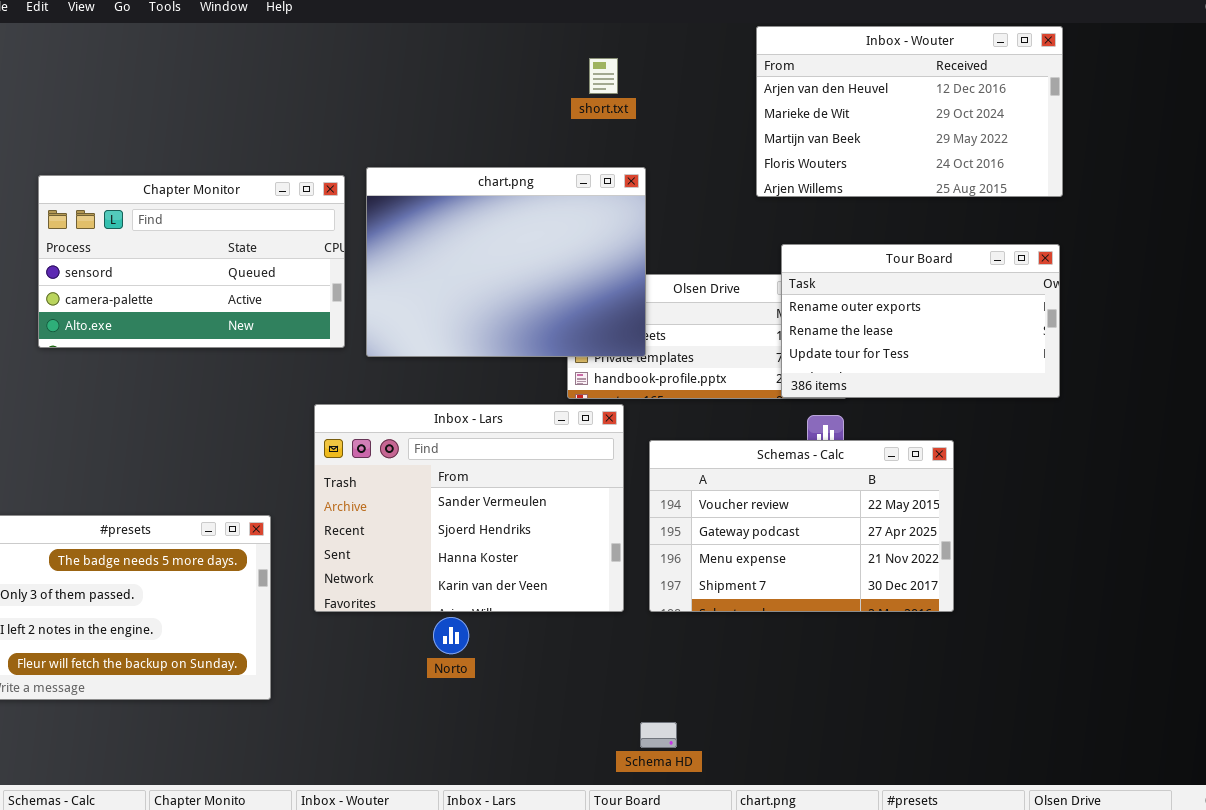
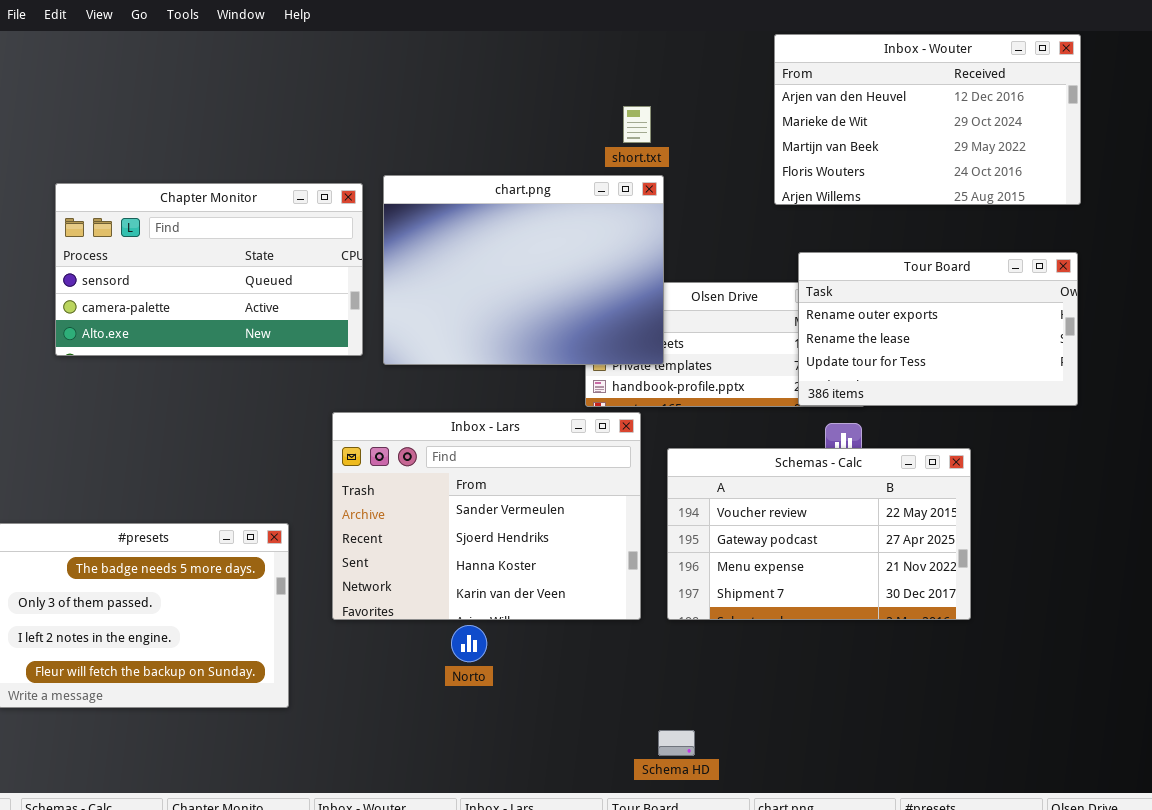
short.txt: [589,58,618,94] -> [623,106,651,143], moved

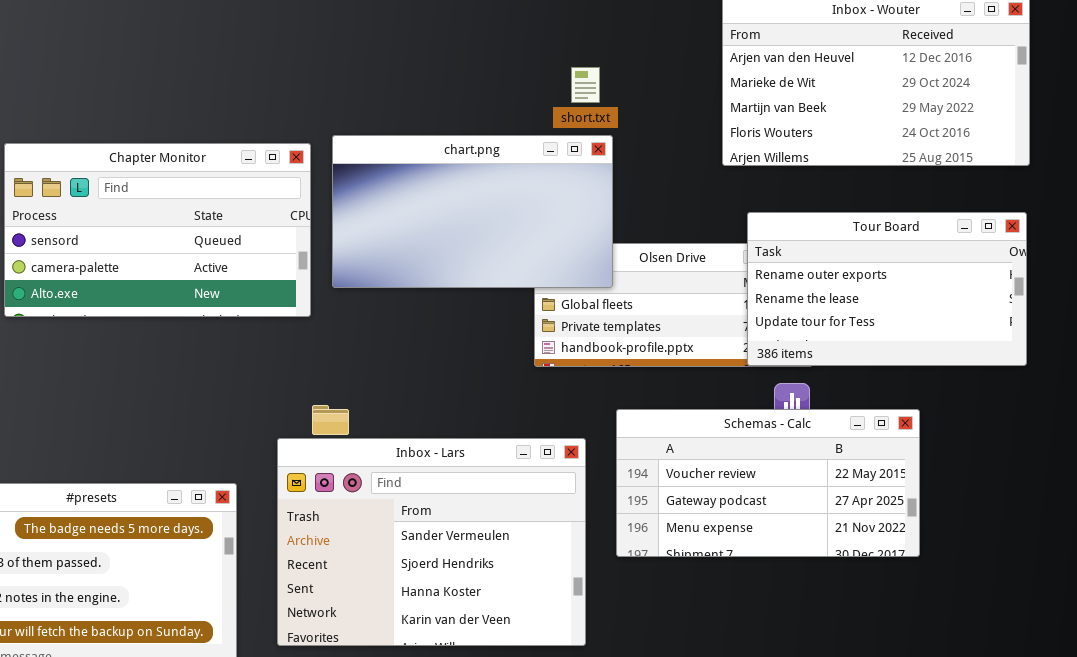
chart.png: [383,175,664,365] -> [332,135,613,288], resized
Inbox - Lars: [332,412,641,620] -> [277,438,586,646], moved
Schemas - Calc: [667,448,971,620] -> [616,409,920,557], resized

